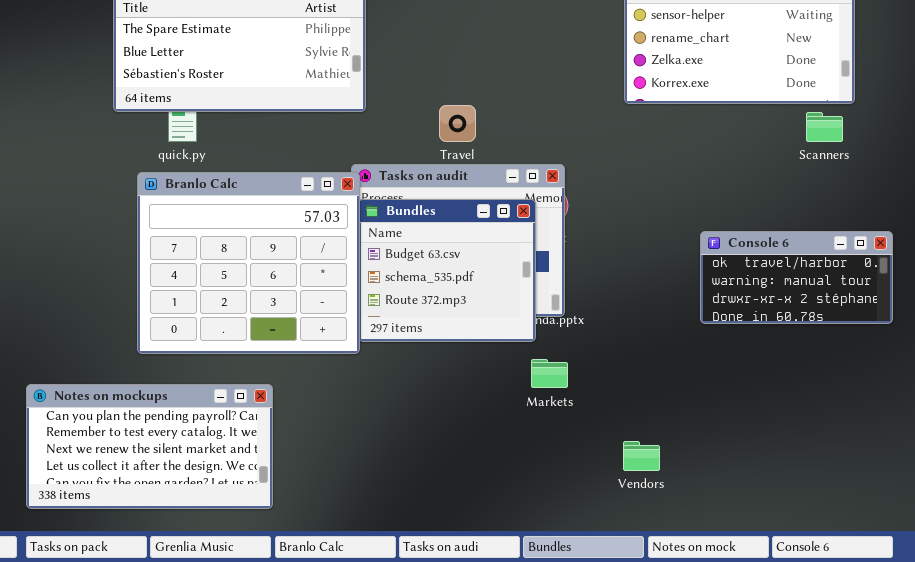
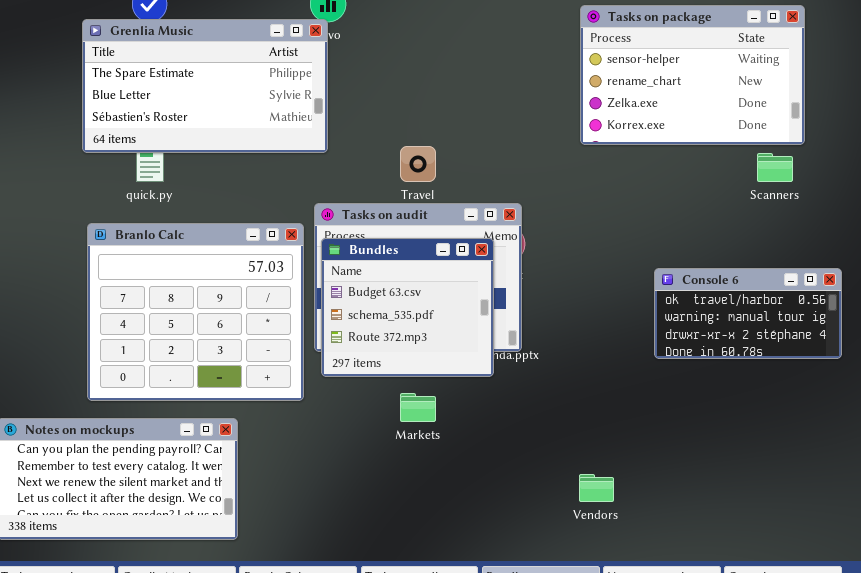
Branlo Calc: [137,172,360,354] -> [87,223,304,401], moved
Markets: [531,359,568,388] -> [400,393,436,422], moved

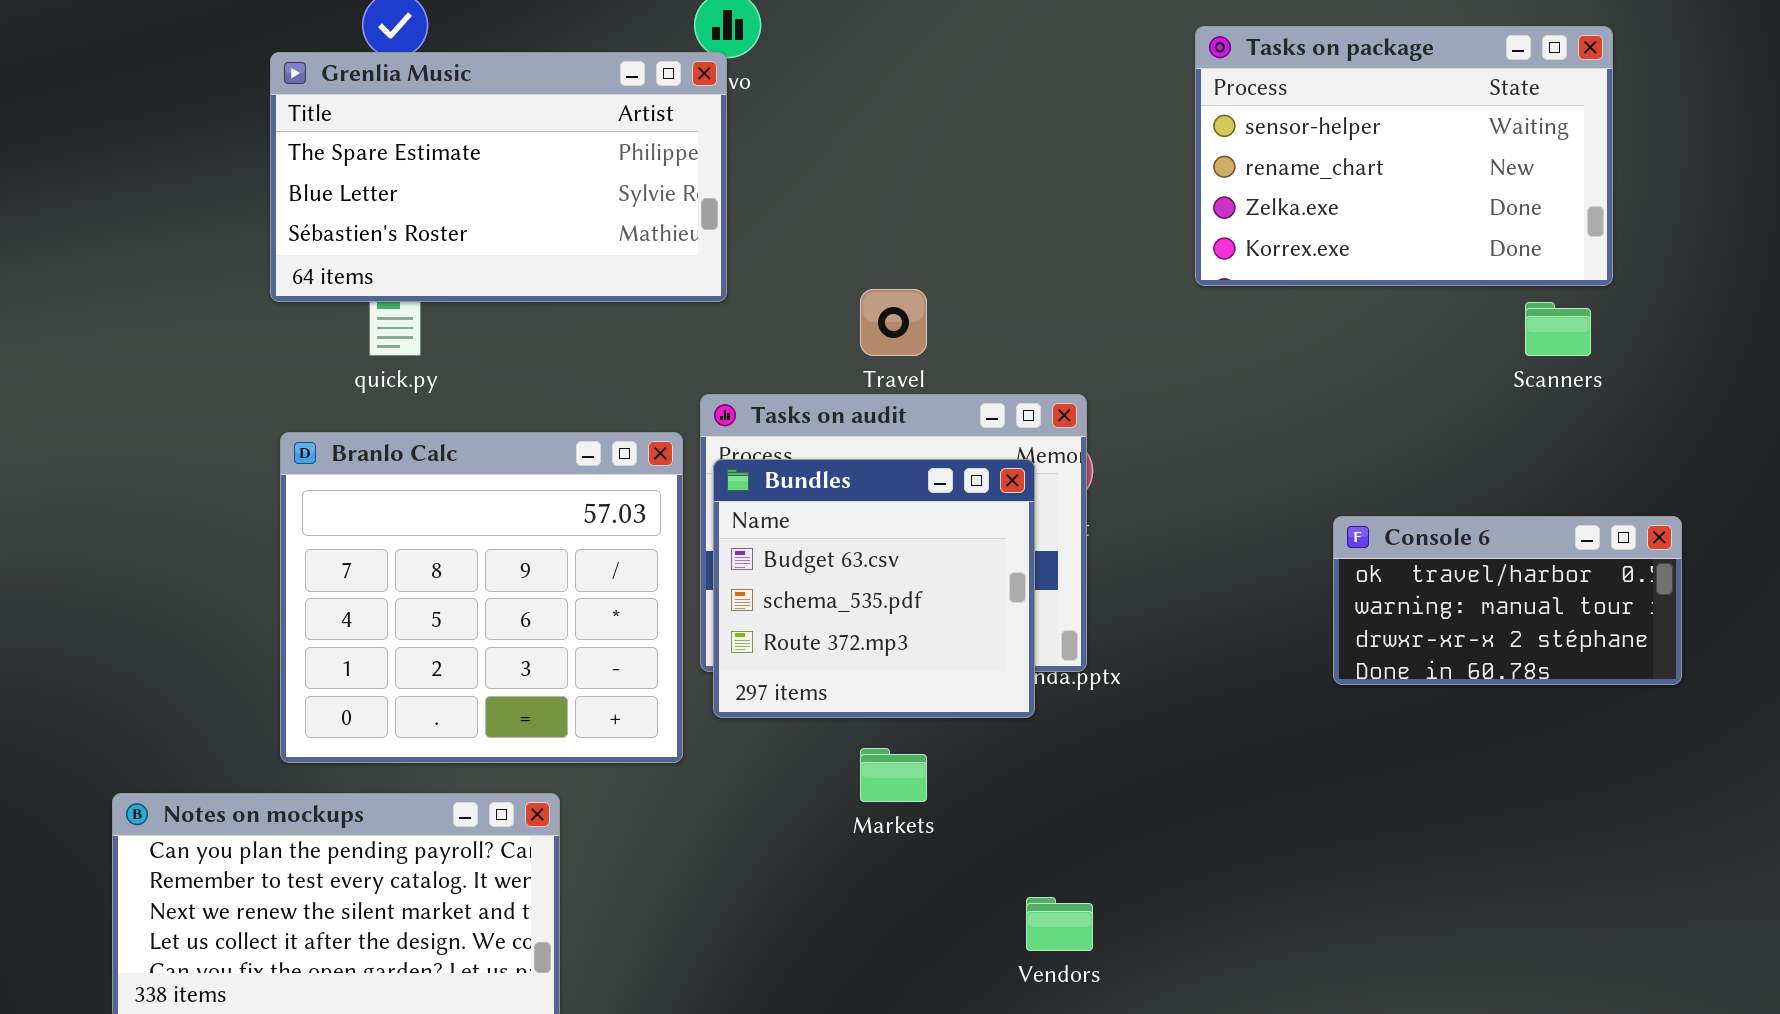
Vendors: [579,474,614,502] -> [1026,897,1093,951], moved

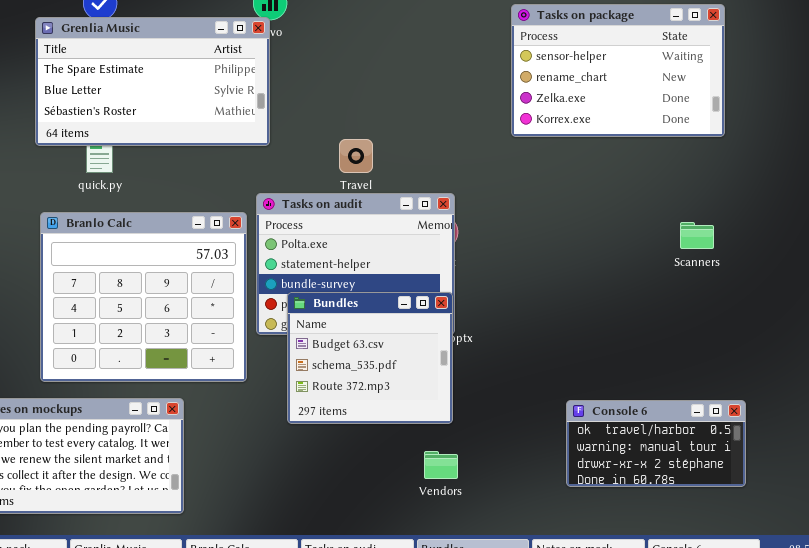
Scanners: [1525,302,1591,356] -> [680,222,714,249], moved
Bundles: [713,459,1035,718] -> [287,292,453,424], moved
Console 6: [1333,516,1682,685] -> [566,400,746,487], moved

